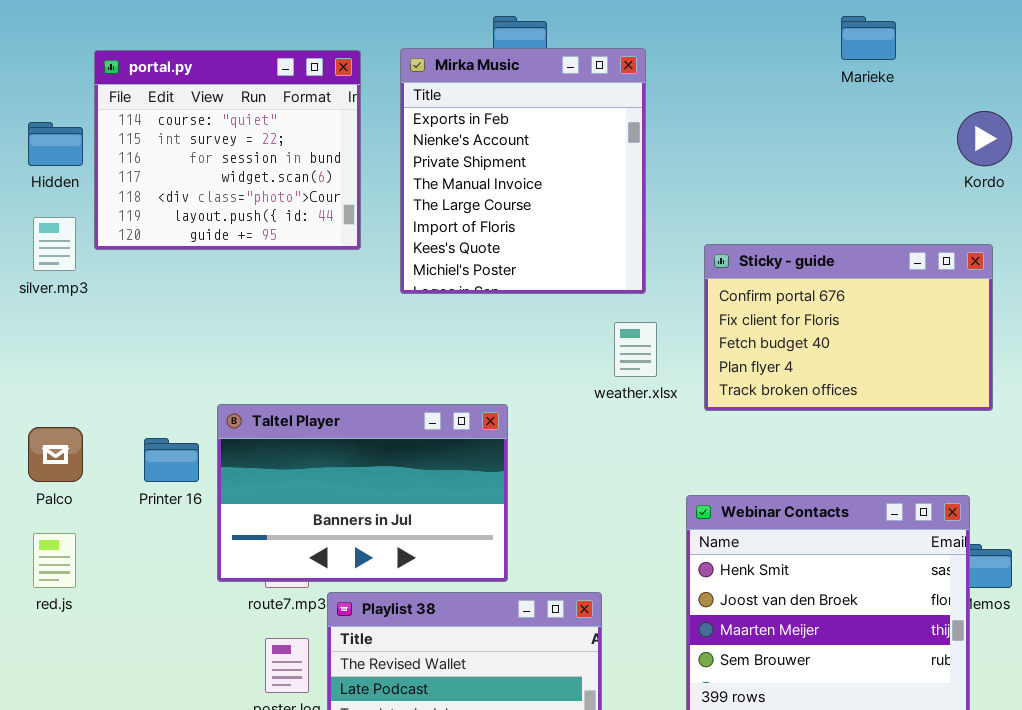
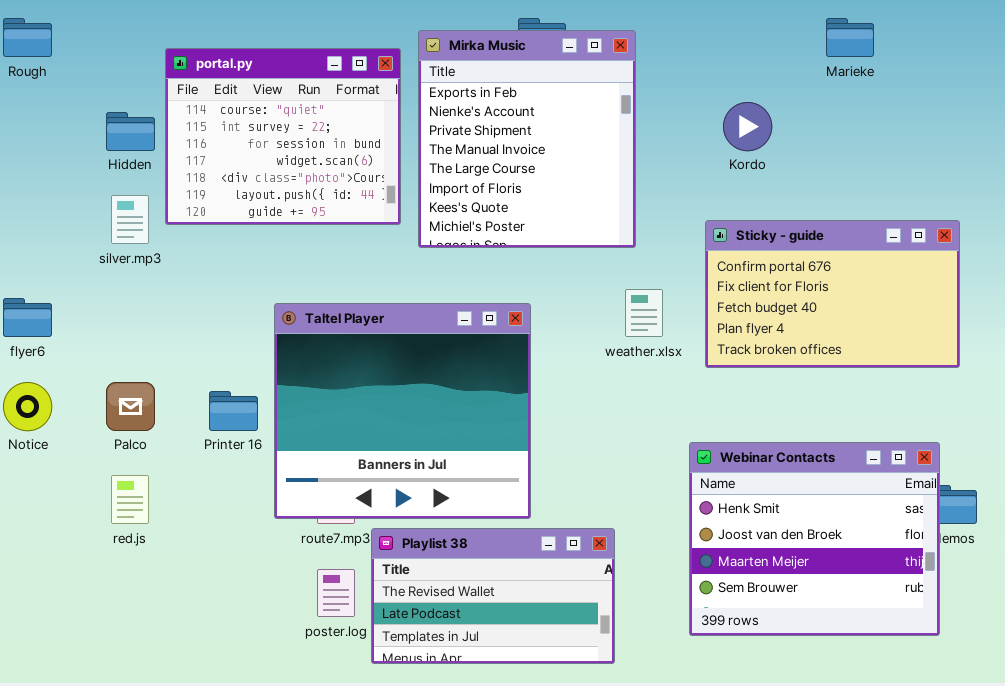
Mirka Music: [400,48,646,294] -> [418,30,636,248], moved
Kordo: [957,111,1012,166] -> [723,102,772,151], moved
Taltel Player: [217,404,508,582] -> [274,303,531,519], resized

